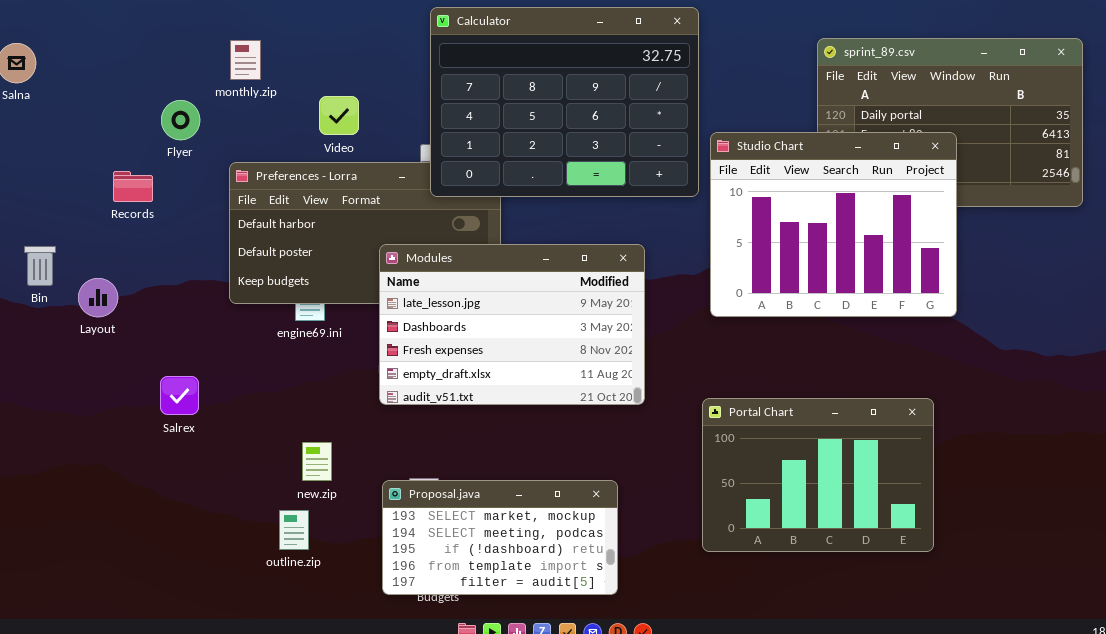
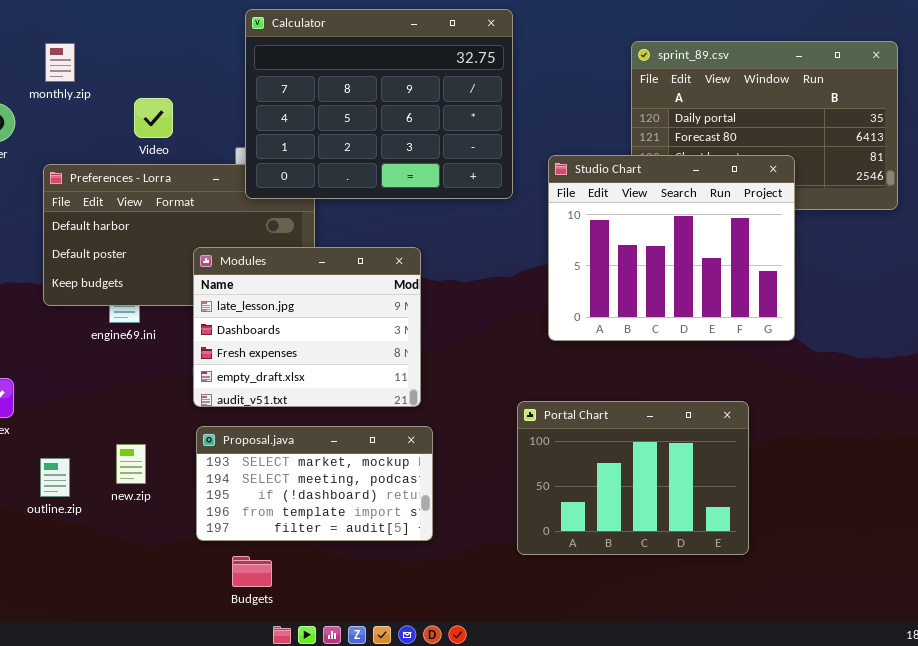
Studio Chart: [710,132,957,317] -> [548,155,795,341], moved
Modules: [379,244,645,405] -> [193,247,421,407], resized
Proposal.java: [382,480,618,595] -> [196,426,433,541], moved
outline.zip: [279,510,309,550] -> [40,458,70,497], moved

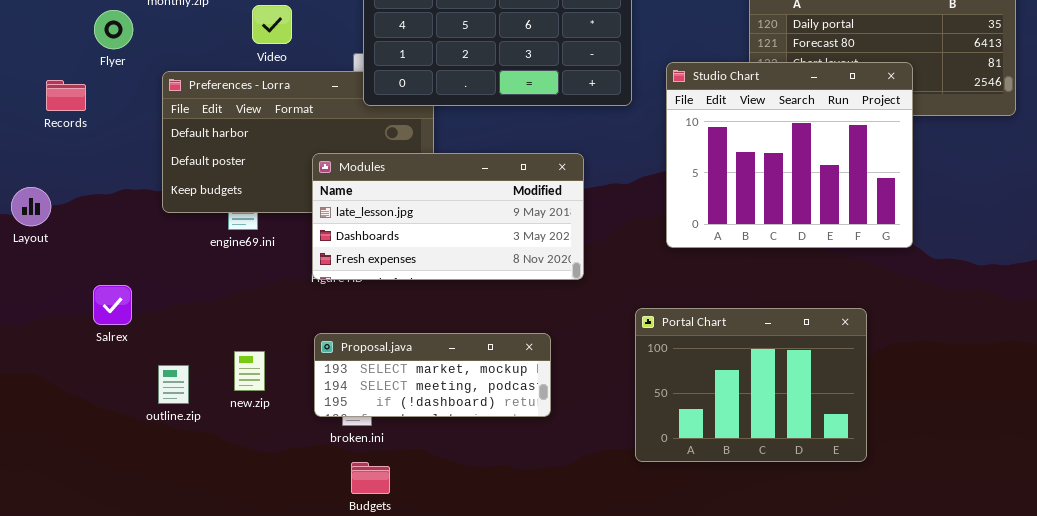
Modules: [193,247,421,407] -> [312,153,584,280], resized
Proposal.java: [196,426,433,541] -> [314,333,551,417], resized

